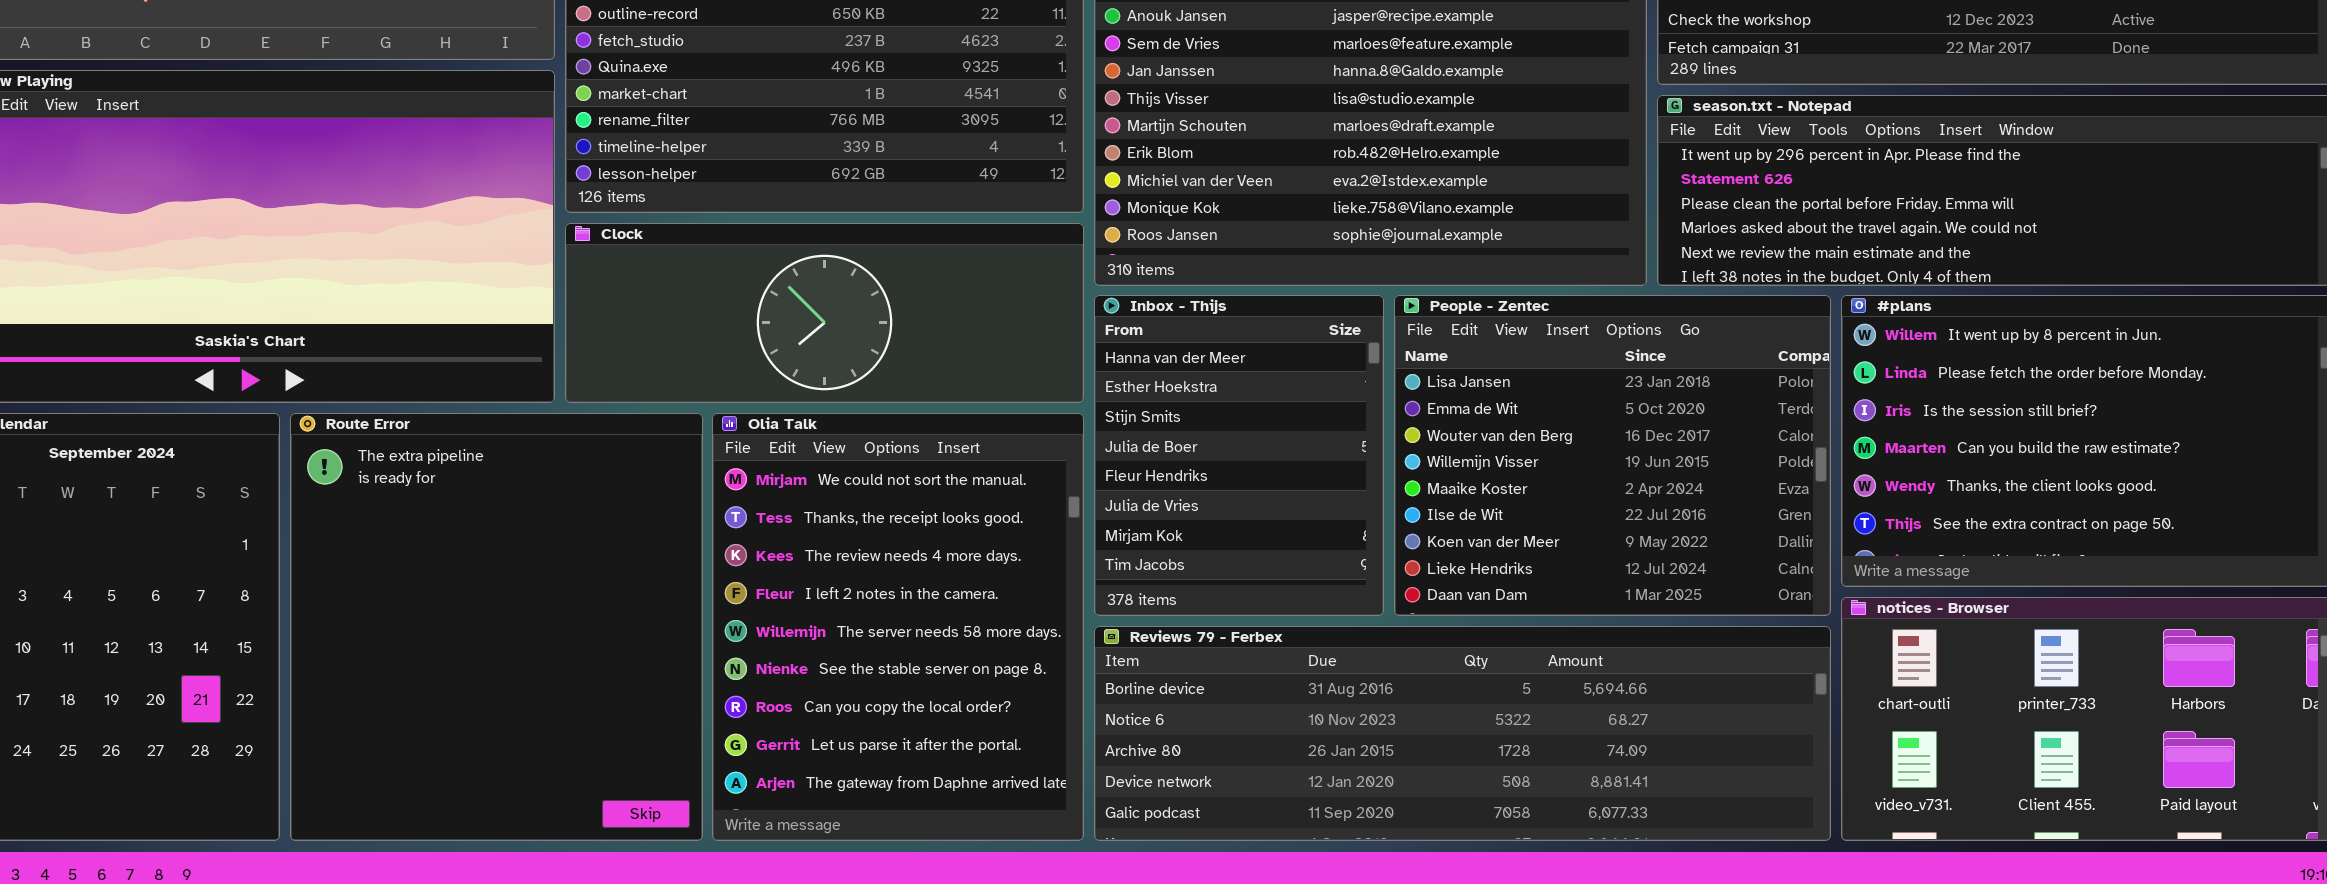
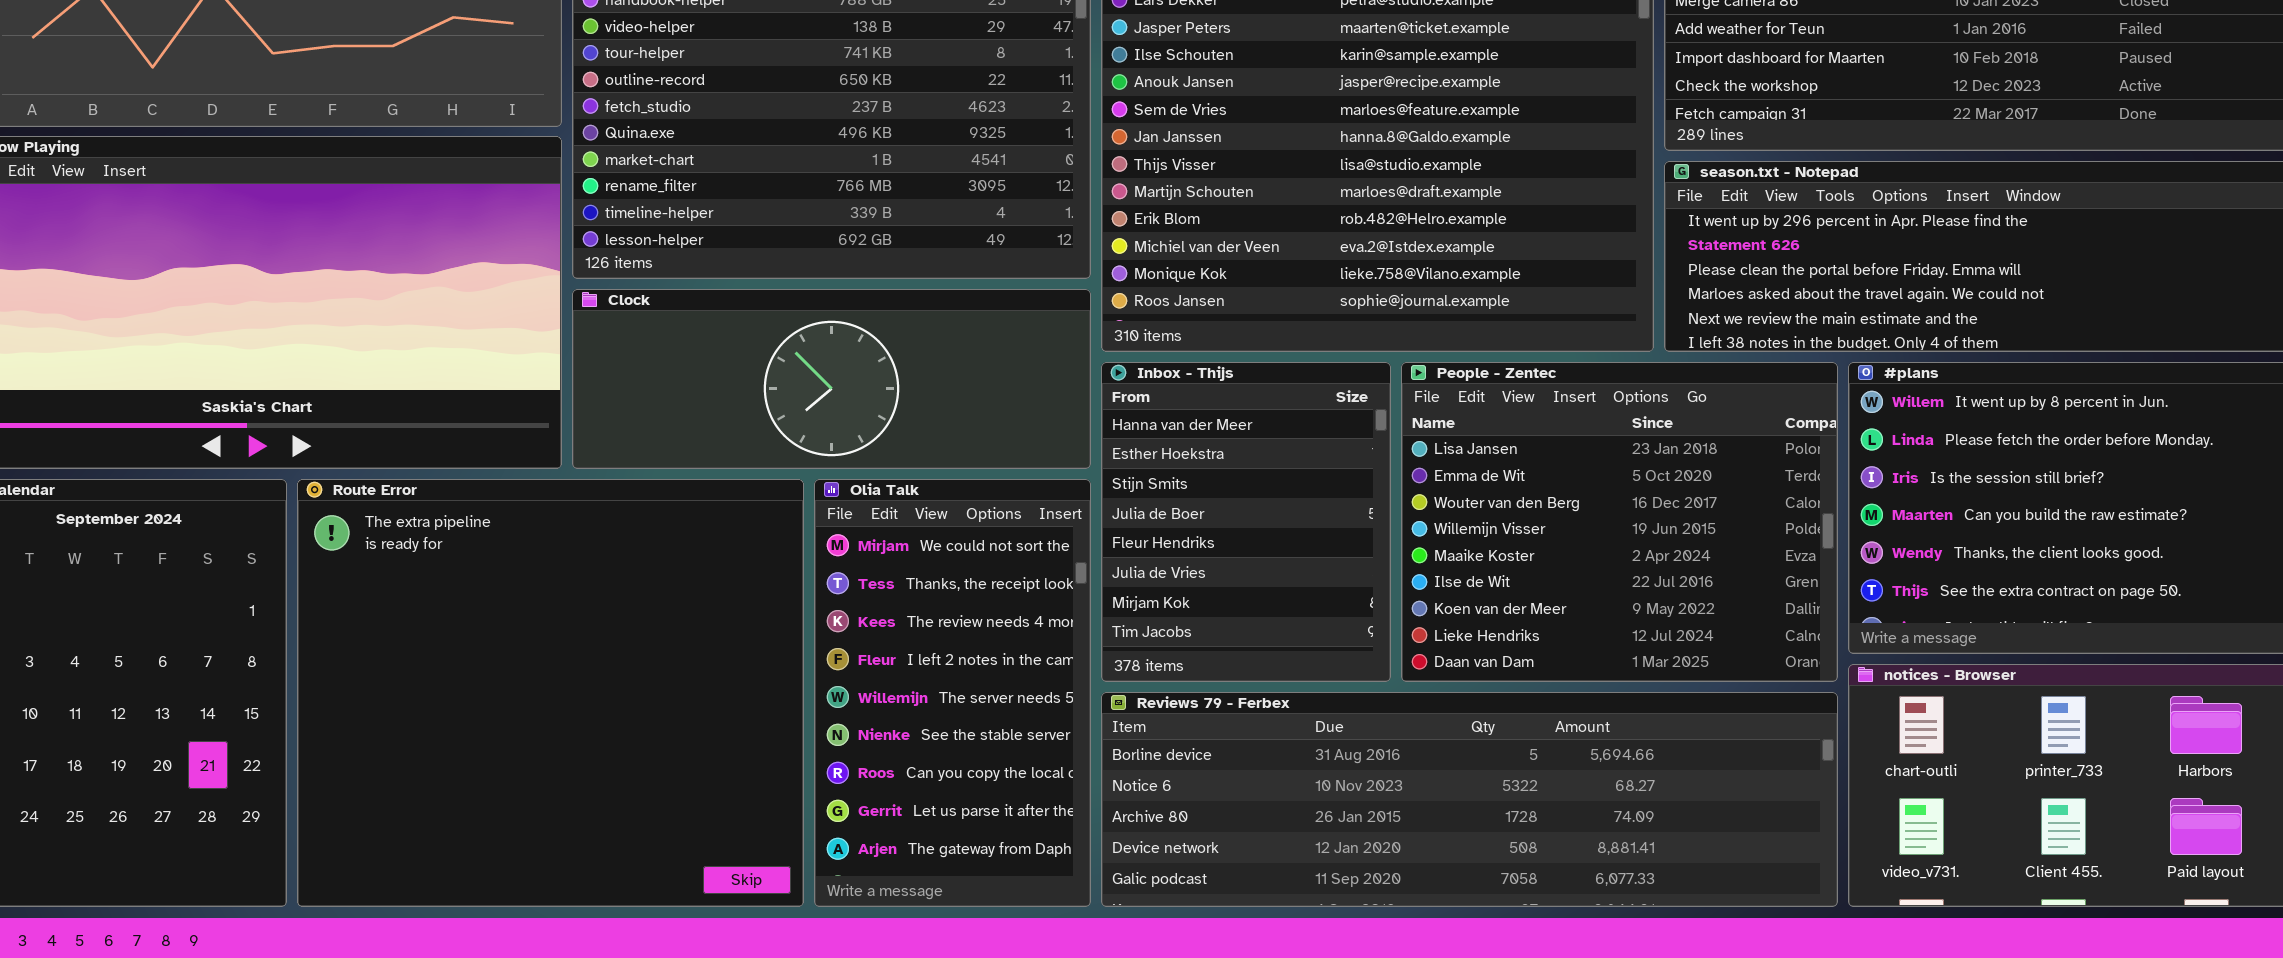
Route Error: [290,413,703,841] -> [297,479,804,907], resized
Olia Talk: [712,413,1084,841] -> [814,479,1091,907], resized

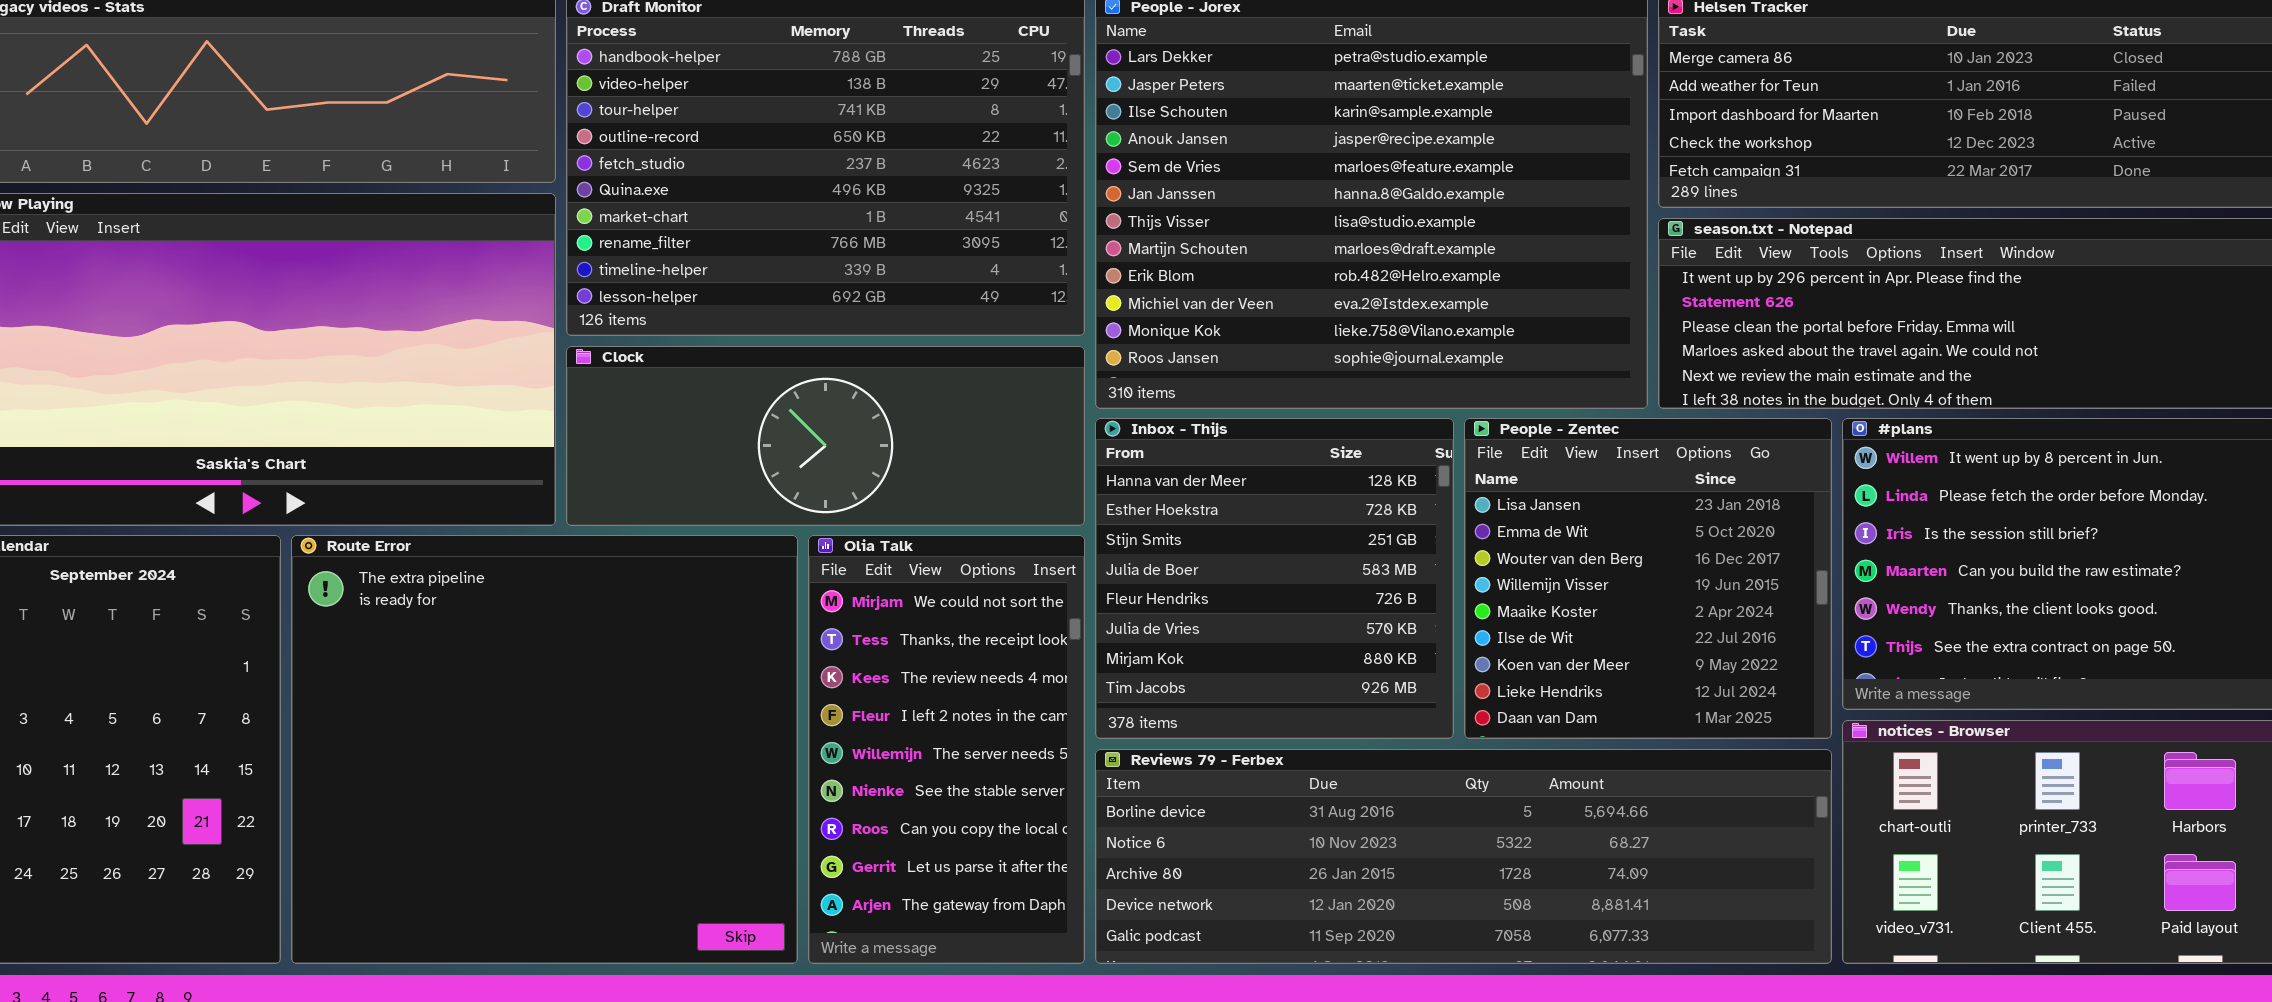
Inbox - Thijs: [1101,362,1391,682] -> [1095,418,1454,739], resized
People - Zentec: [1401,362,1838,682] -> [1464,418,1832,739], resized

